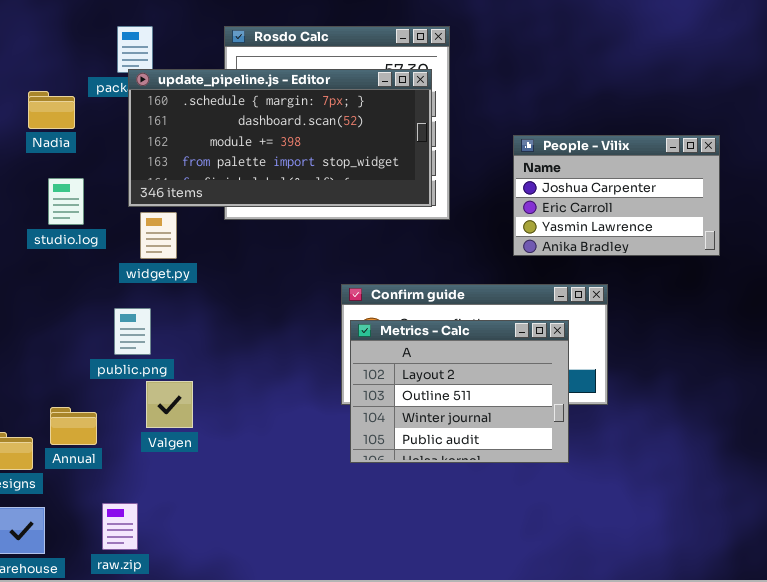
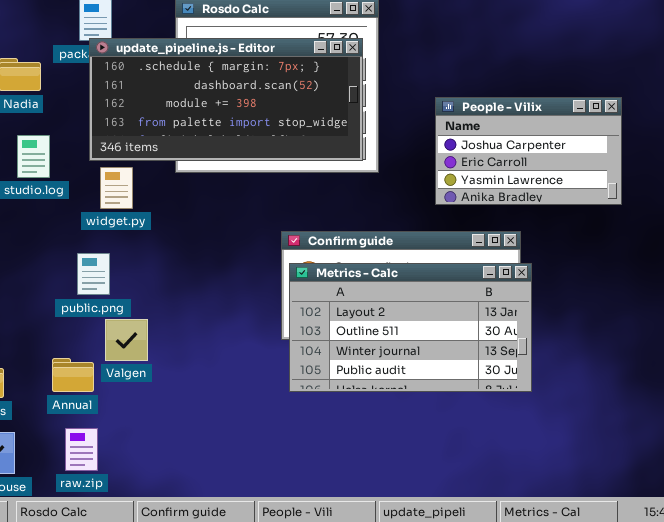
Metrics - Calc: [350,320,569,463] -> [289,263,532,392], resized
Annual: [50,407,97,445] -> [52,358,94,392], moved

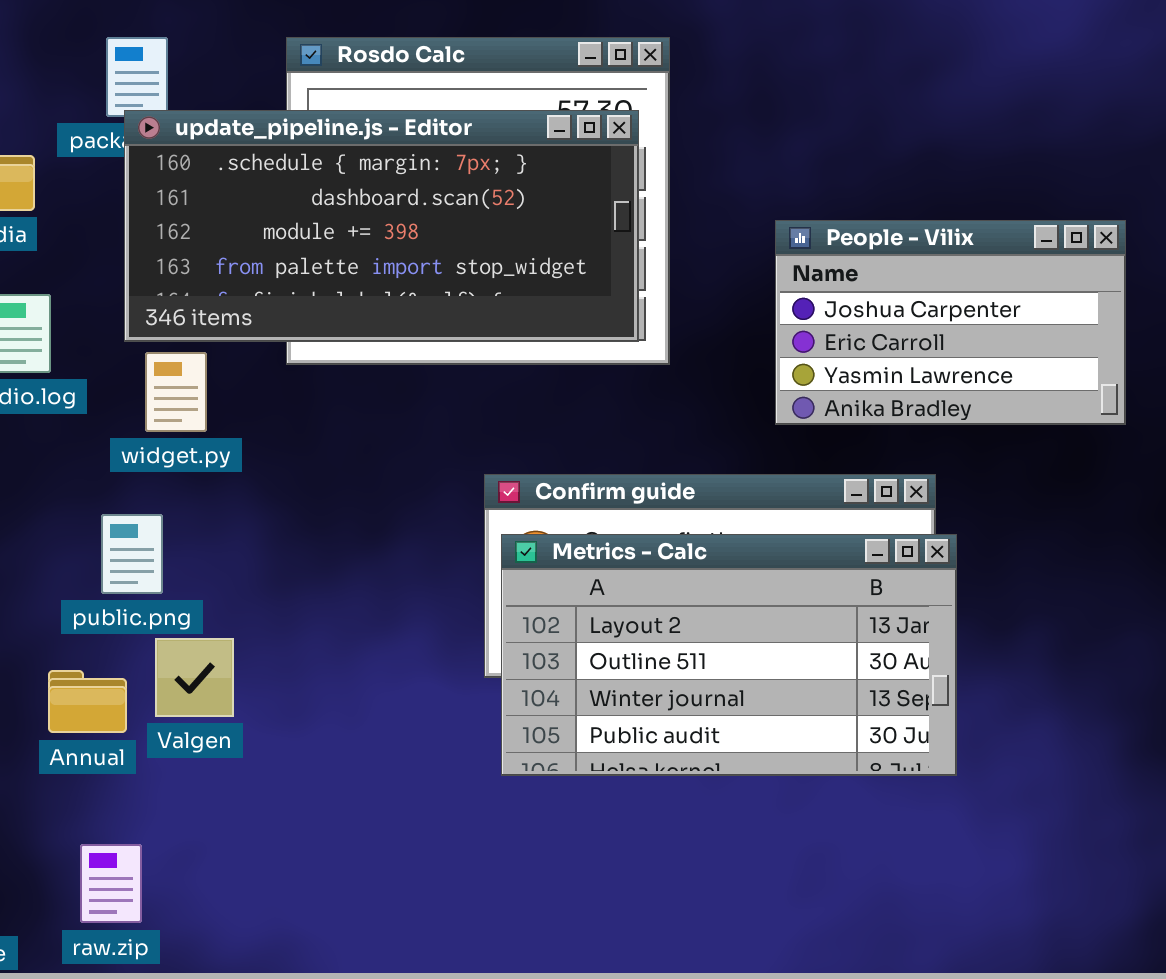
Annual: [52,358,94,392] -> [48,670,127,733], moved

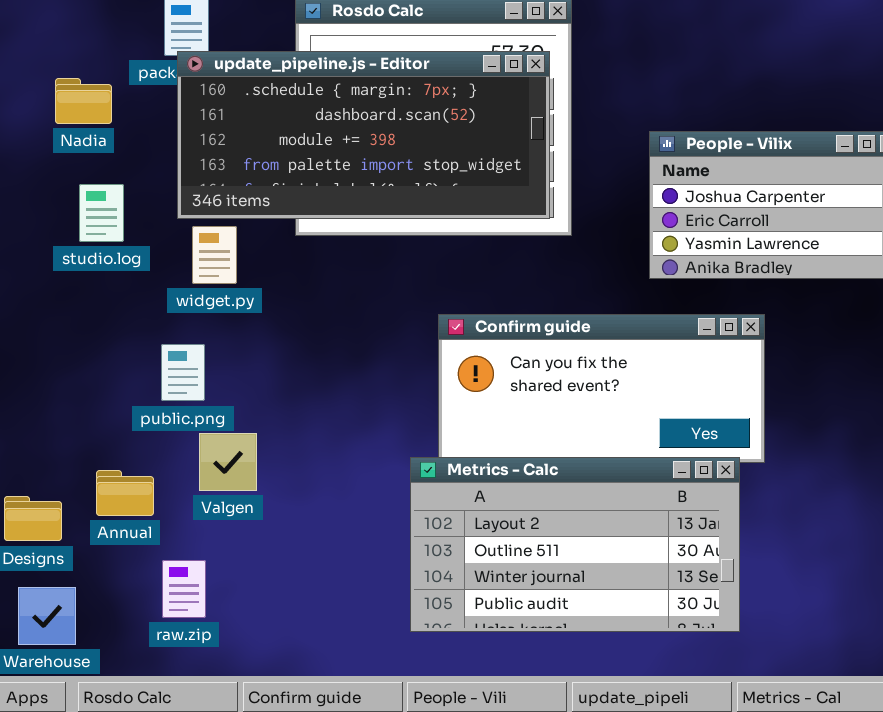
Metrics - Calc: [501,534,957,776] -> [410,457,740,632], moved
Annual: [48,670,127,733] -> [96,470,154,516], moved
raw.zip: [80,844,142,923] -> [162,560,206,618], moved

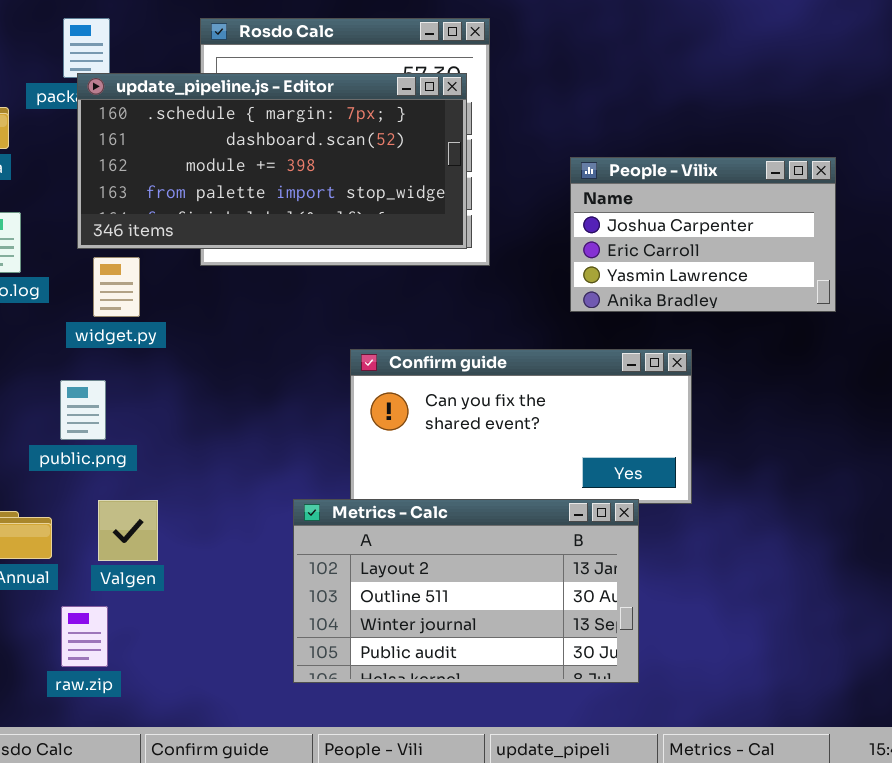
Valgen: [199,433,257,491] -> [98,500,158,561], moved
Metrics - Calc: [410,457,740,632] -> [293,499,639,683], moved

